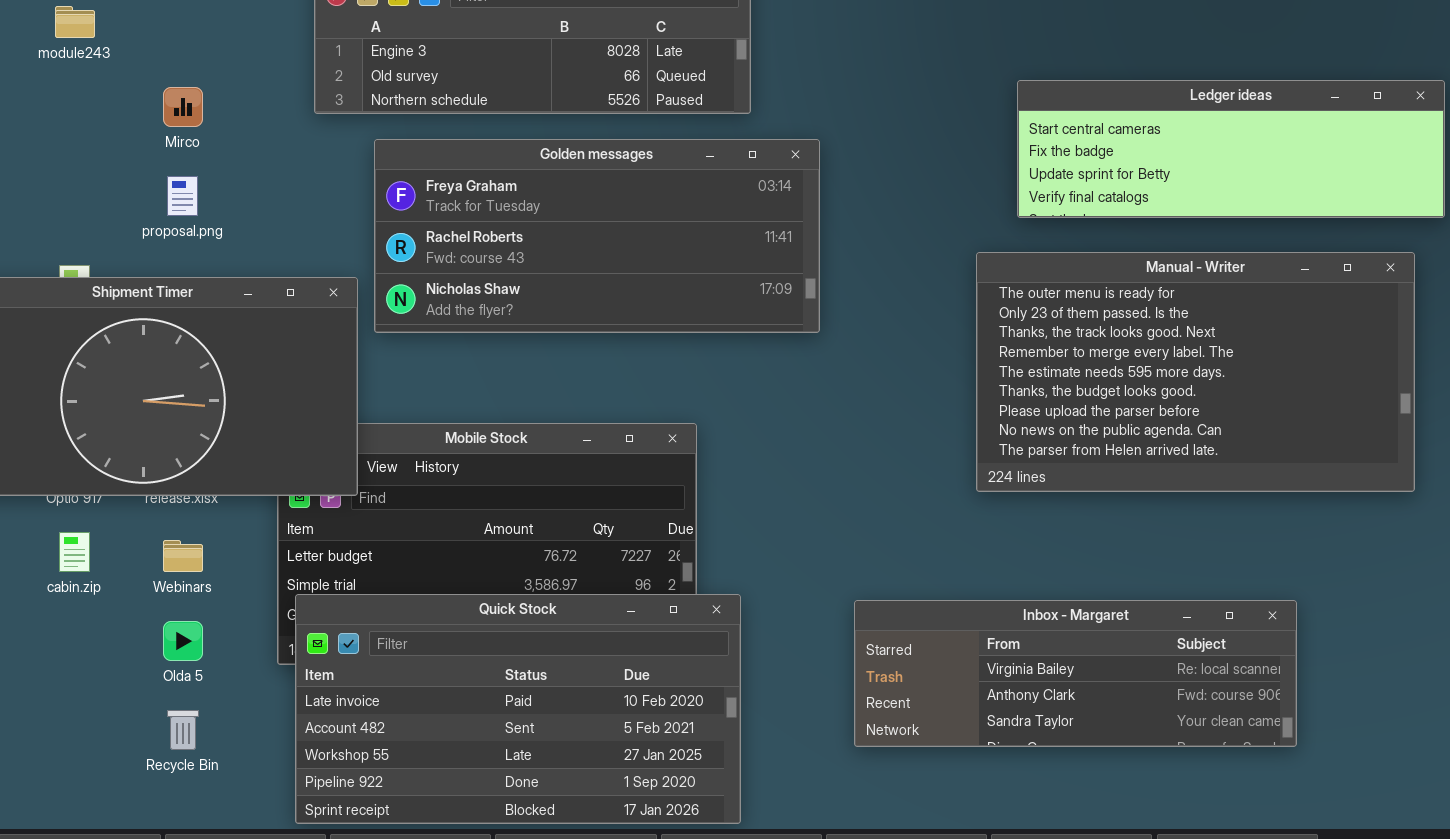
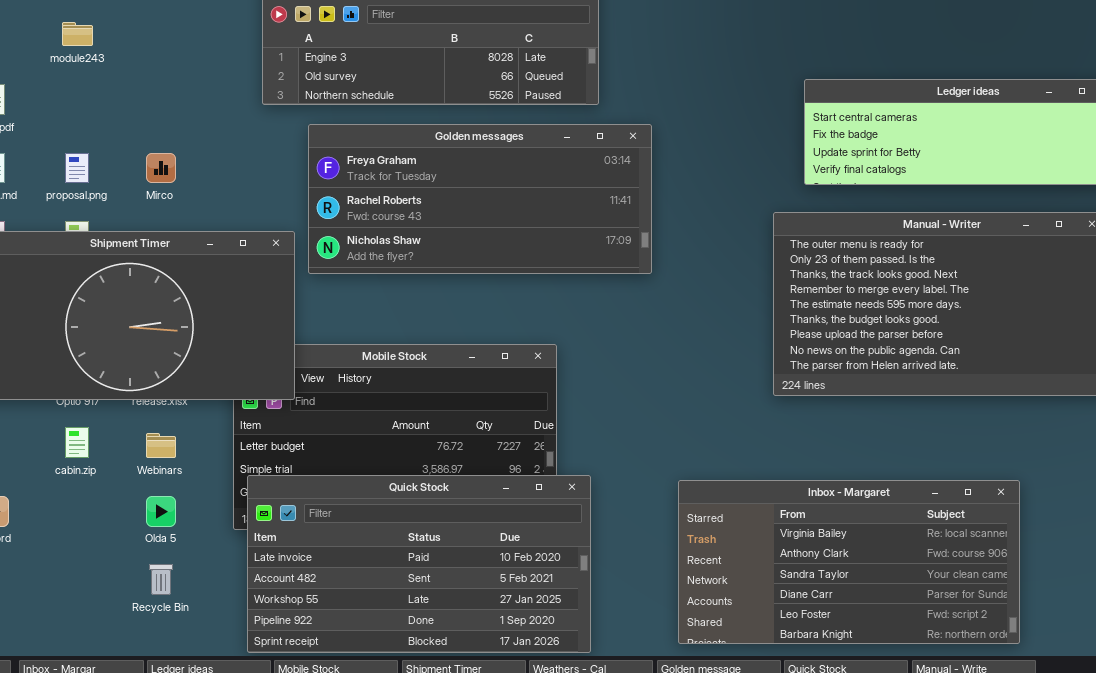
Mirco: [163,87,203,127] -> [146,153,176,183], moved
proposal.png: [167,176,198,216] -> [65,153,89,183], moved
Inbox - Margaret: [854,600,1297,747] -> [678,480,1020,644], resized

